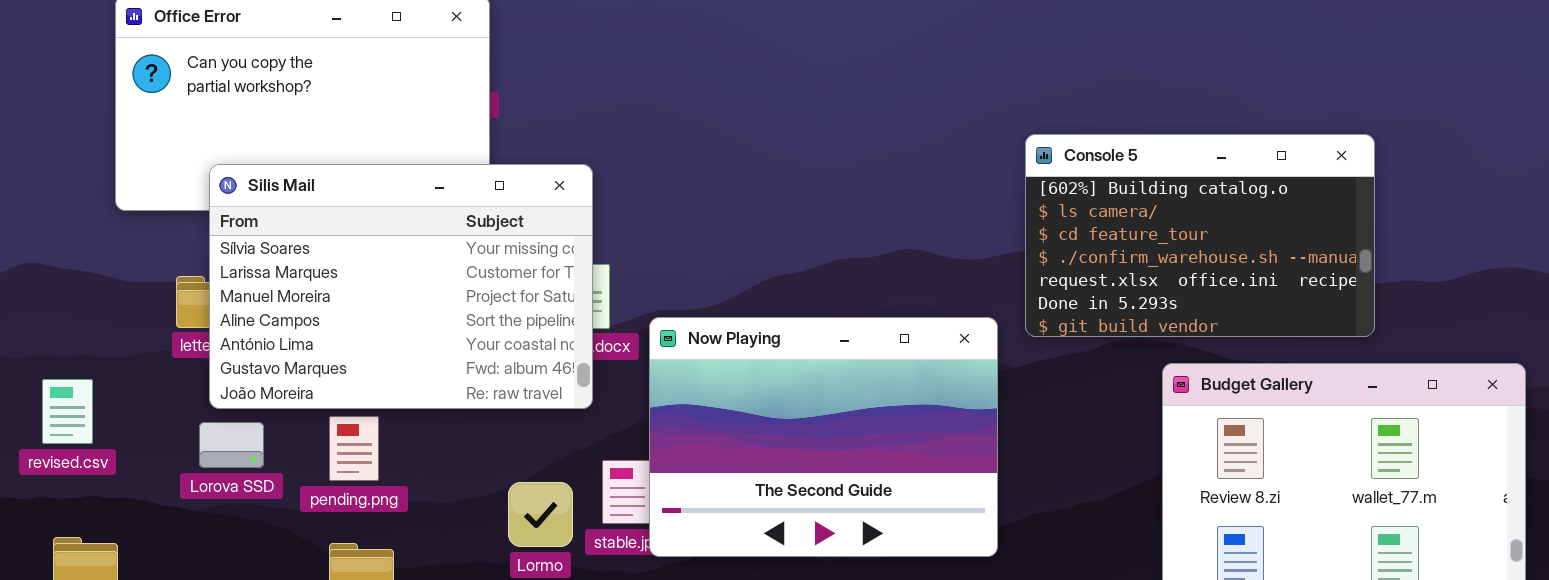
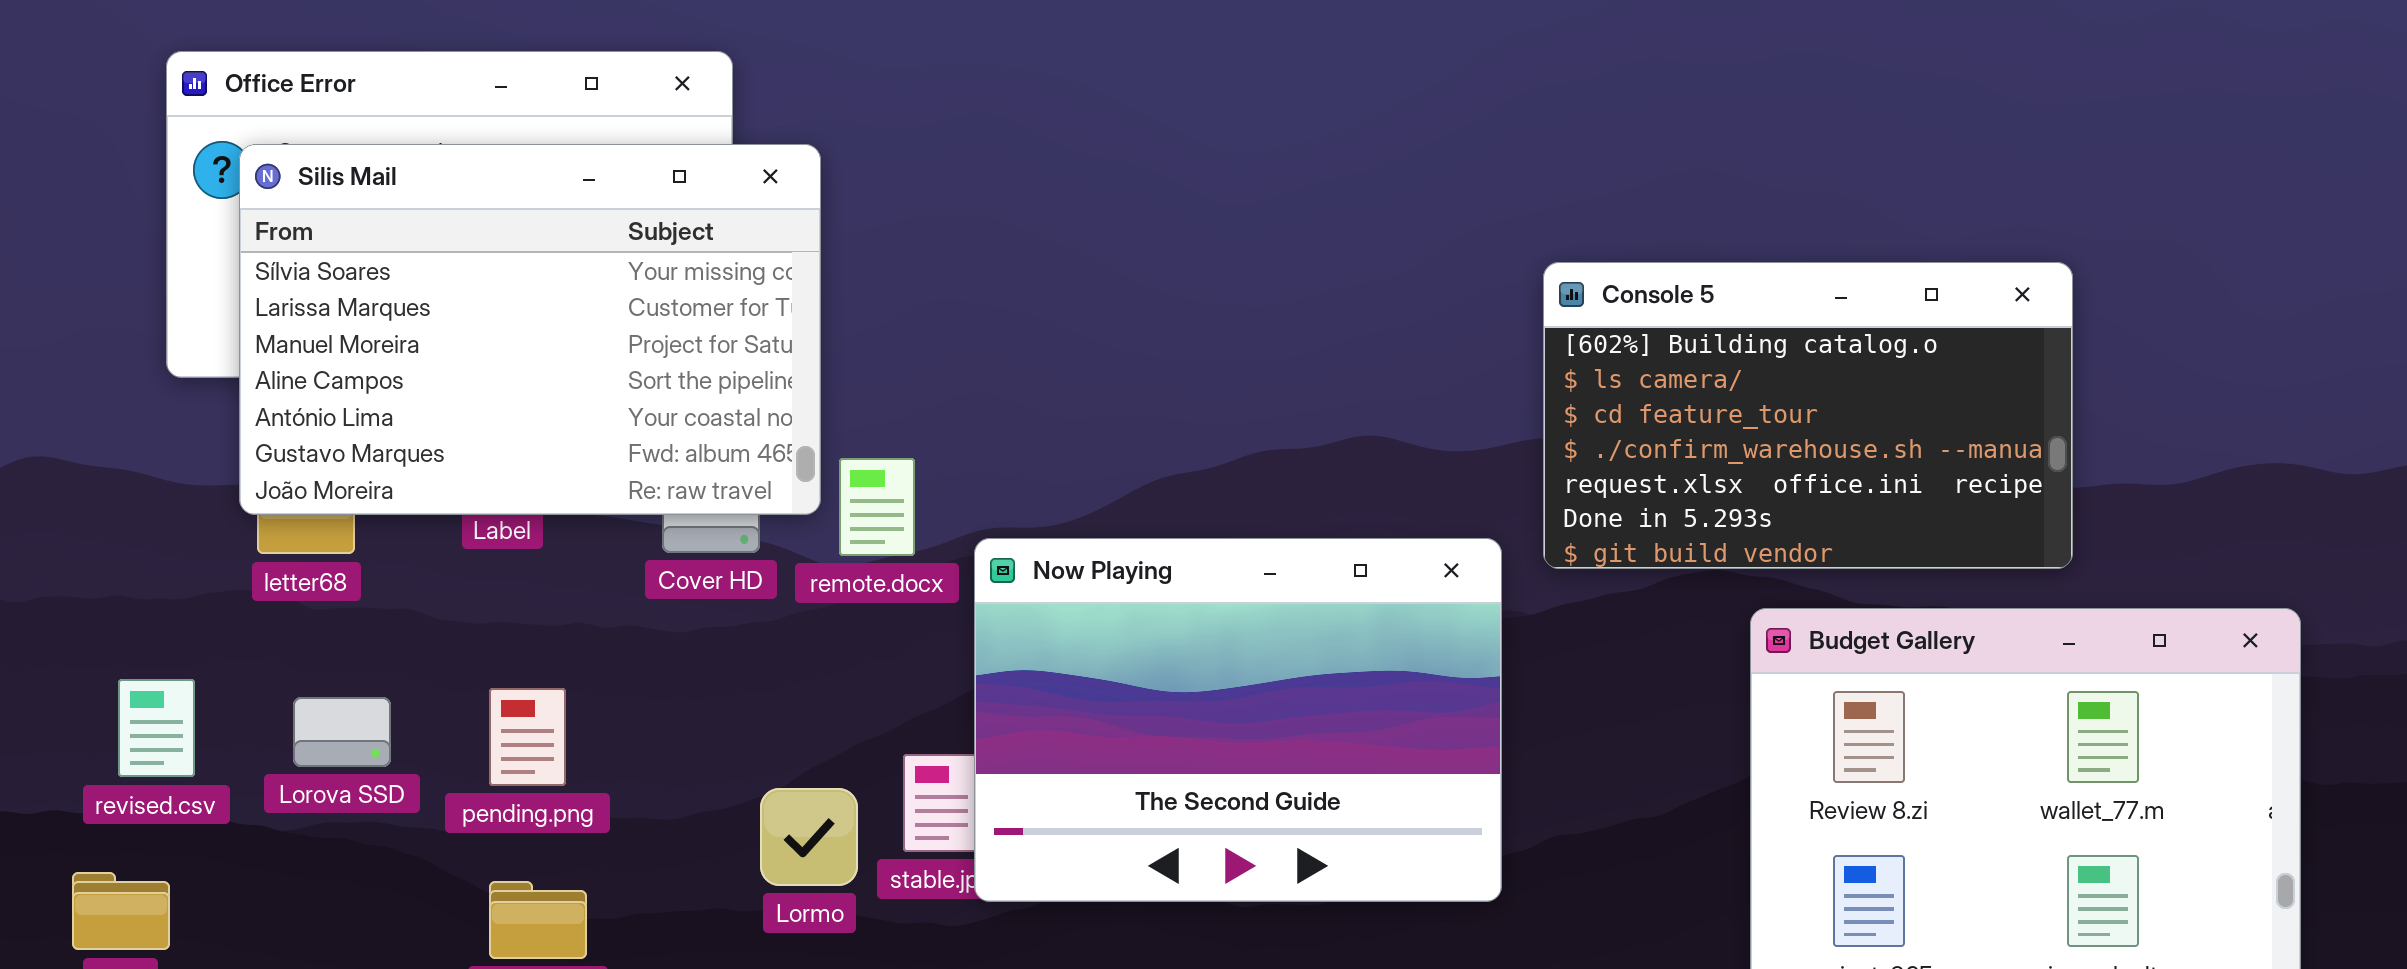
Silis Mail: [209,164,593,409] -> [239,144,821,515], moved
revised.csv: [42,379,93,444] -> [118,679,195,777], moved

